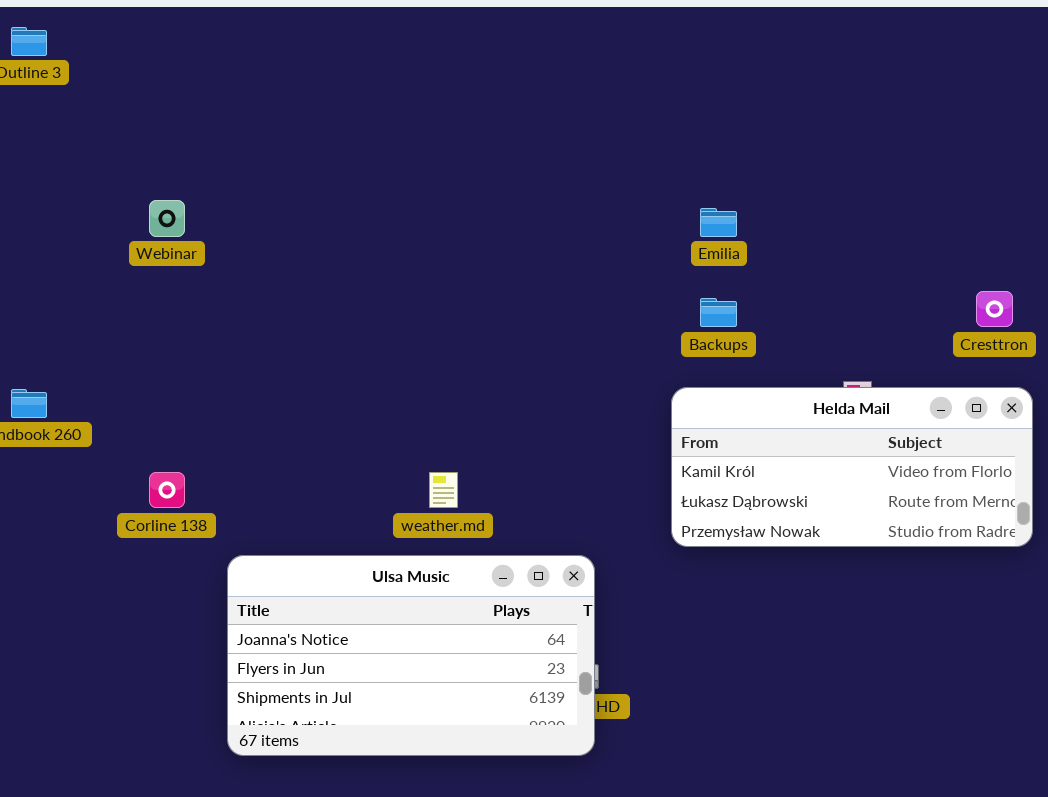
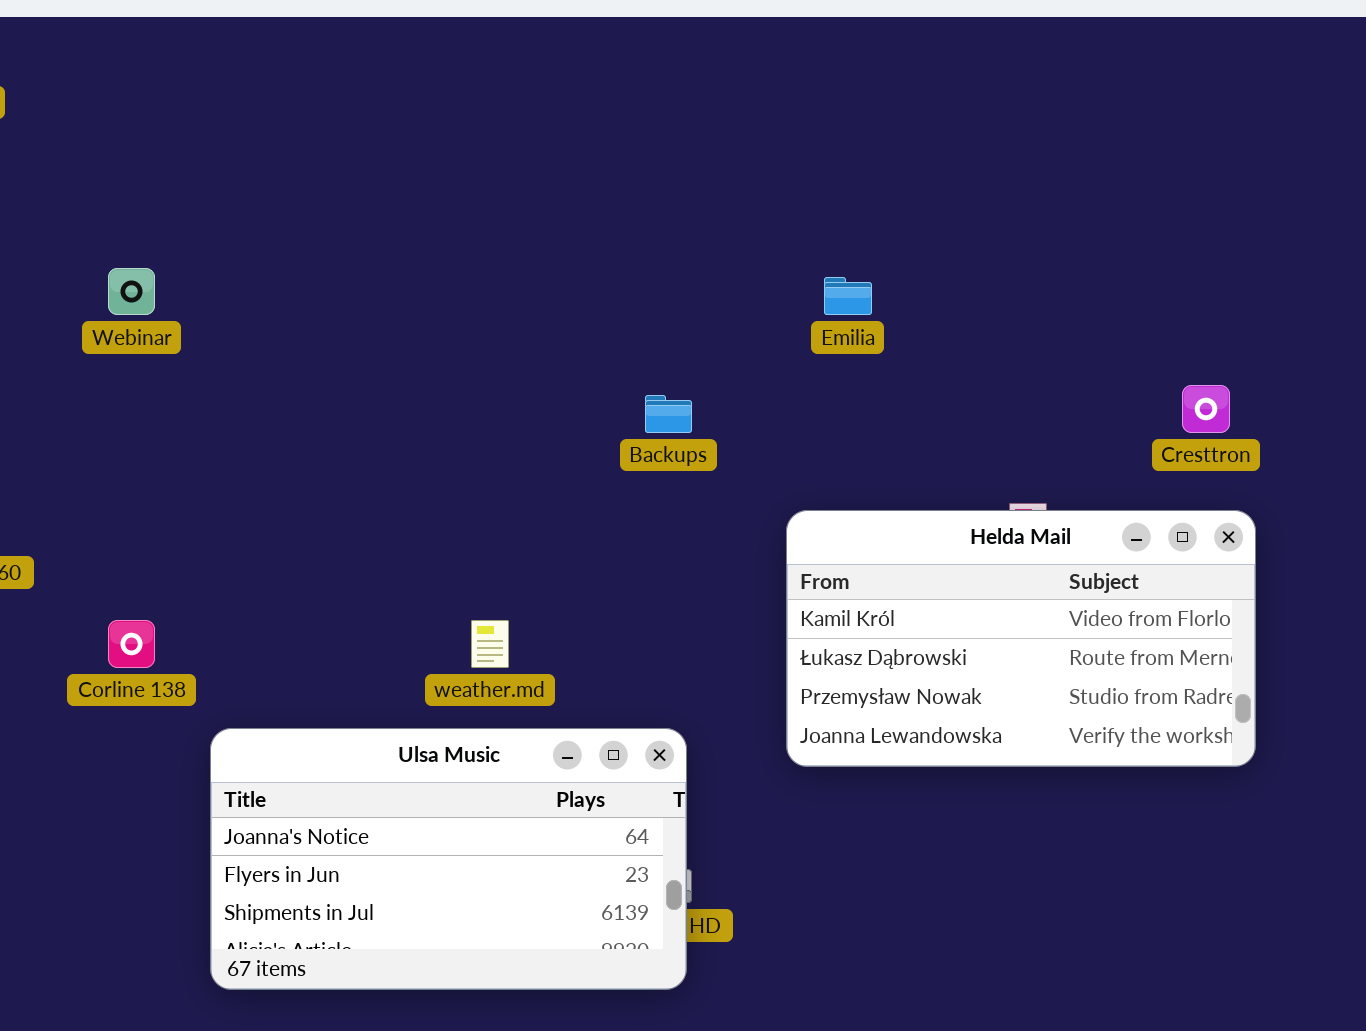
Backups: [700,298,737,327] -> [645,395,692,433], moved
Helda Mail: [671,387,1033,547] -> [786,510,1256,767], resized

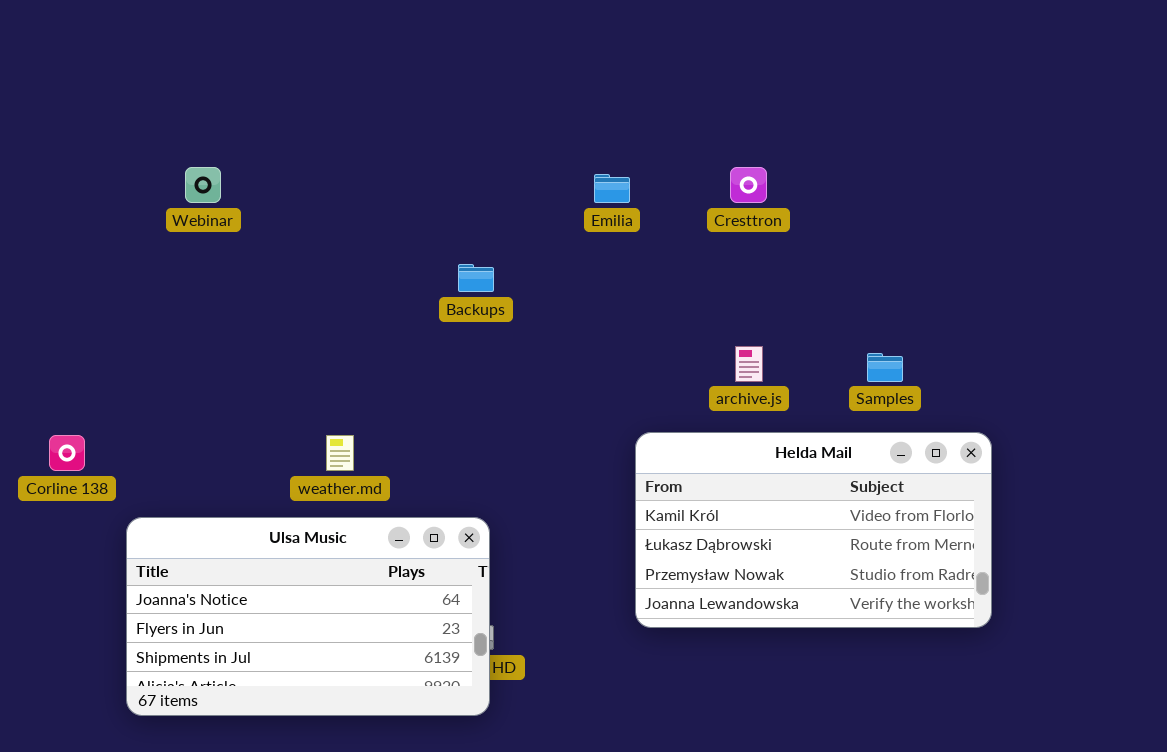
Webinar: [108,268,155,315] -> [185,167,221,203], moved
Cresttron: [1182,385,1230,433] -> [730,167,767,203], moved
Helda Mail: [786,510,1256,767] -> [635,432,992,628], moved

